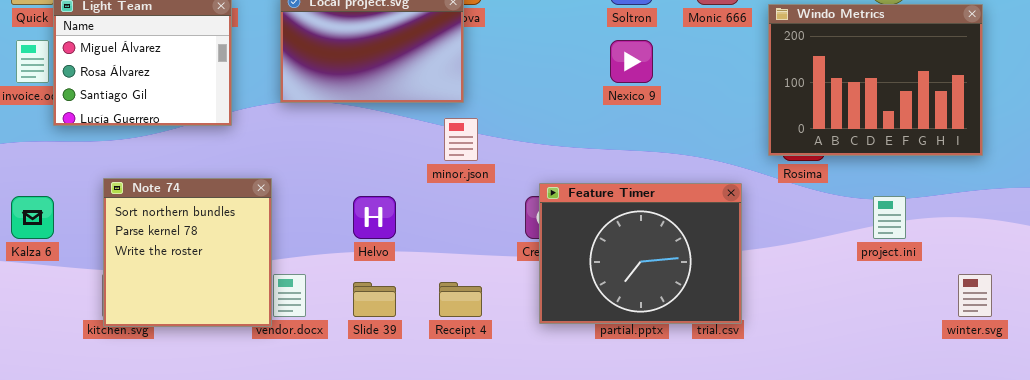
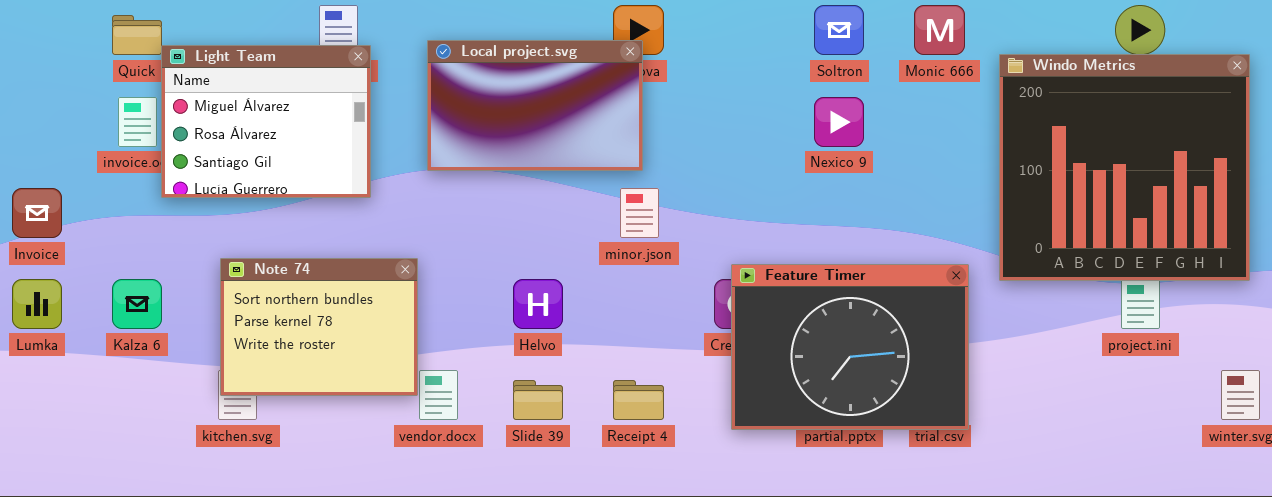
Windo Metrics: [768,4,983,156] -> [999,54,1250,281], resized
Note 74: [103,178,272,327] -> [220,258,418,396], resized

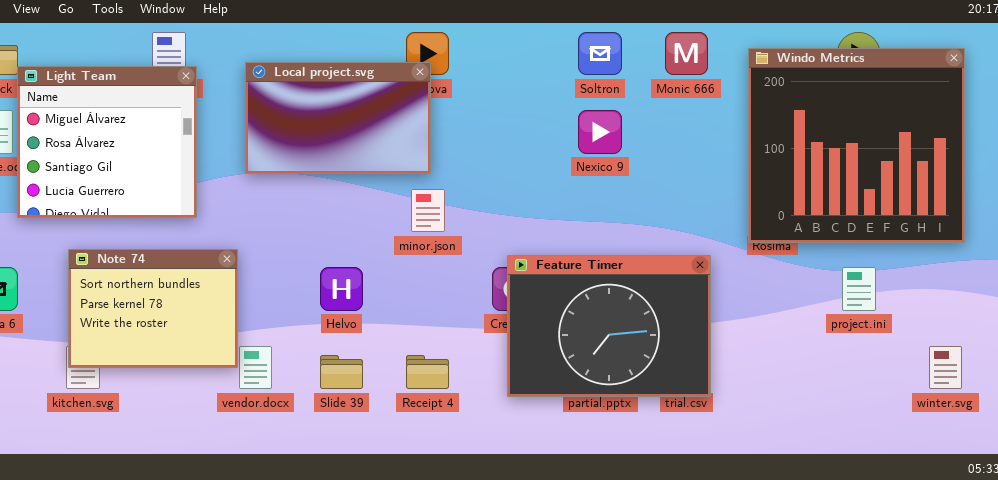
Light Team: [161,45,371,198] -> [17,66,197,218], resized
Windo Metrics: [999,54,1250,281] -> [748,48,965,243], moved

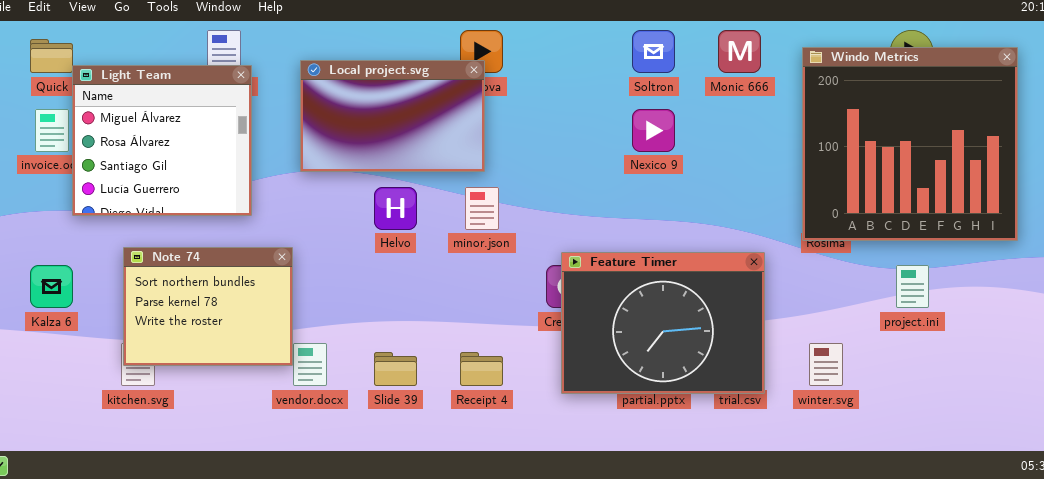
Helvo: [320,267,363,311] -> [374,187,417,230], moved
winter.svg: [929,346,962,389] -> [809,343,843,386], moved

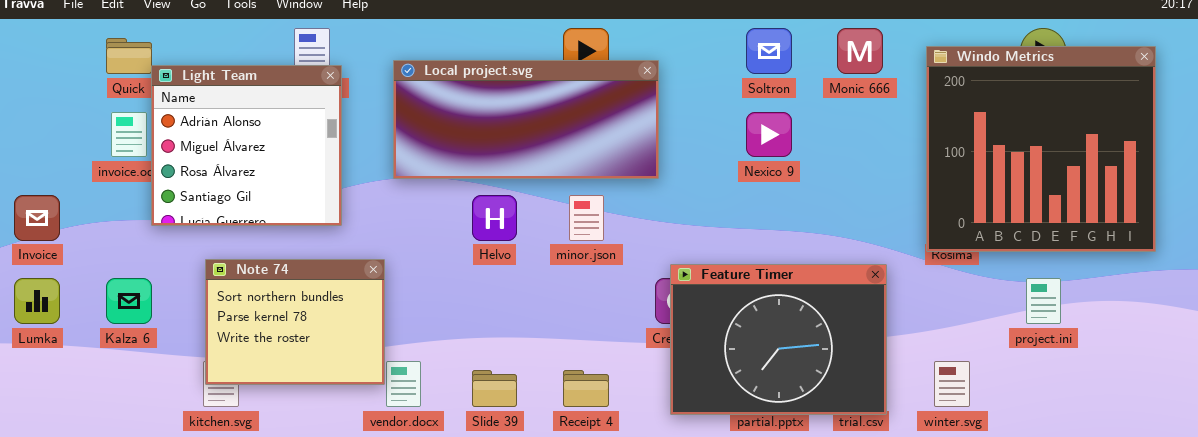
Local project.svg: [300,60,485,172] -> [393,60,659,179], resized
Light Team: [72,65,252,216] -> [151,65,342,226], scrolled up 1 row

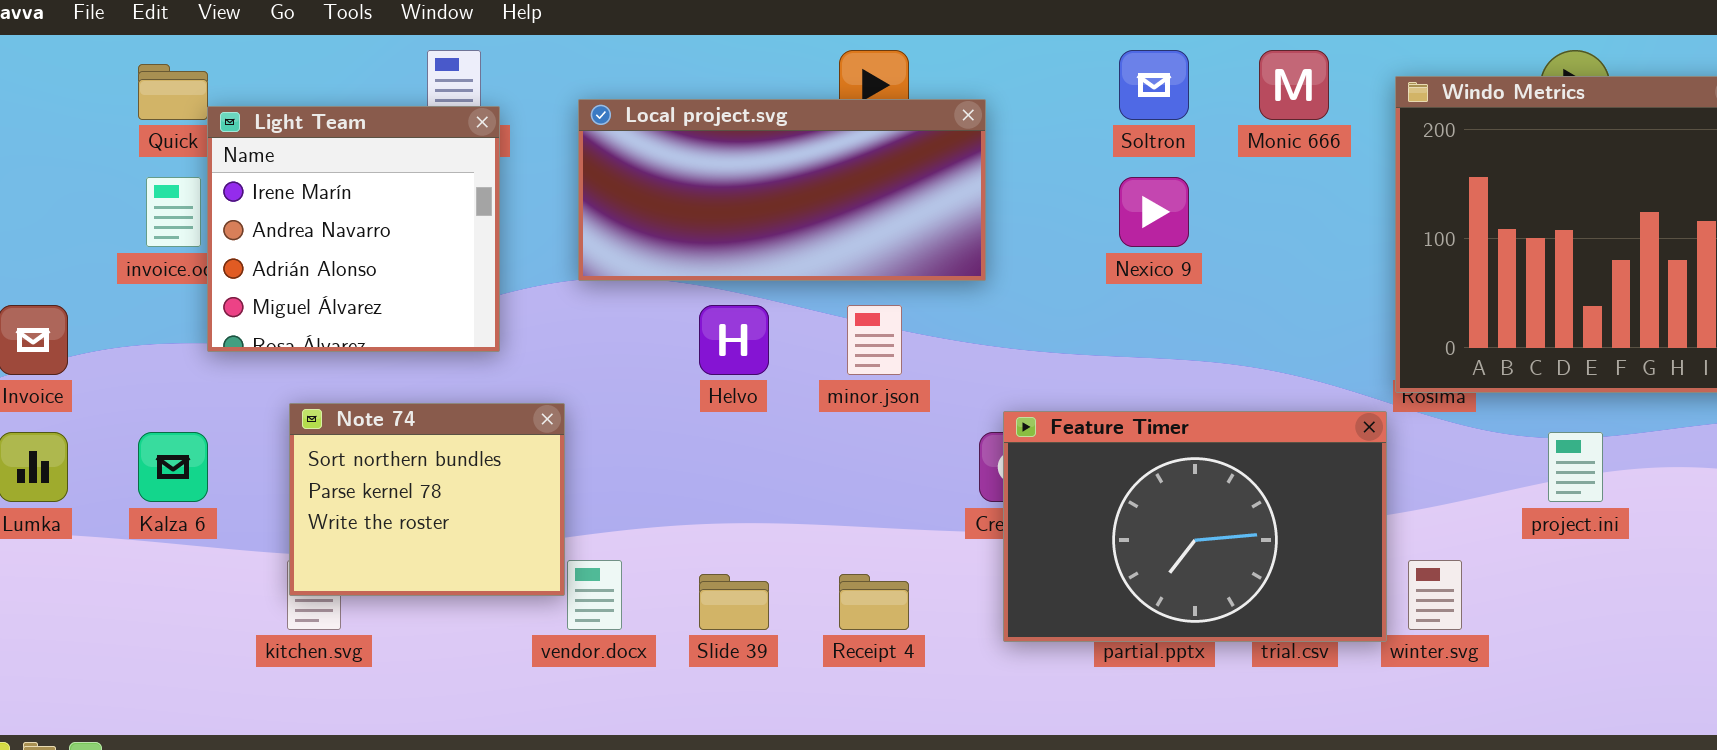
Light Team: [151,65,342,226] -> [207,106,500,352], scrolled up 2 rows
Feature Timer: [670,264,887,415] -> [1003,411,1387,642], resized

